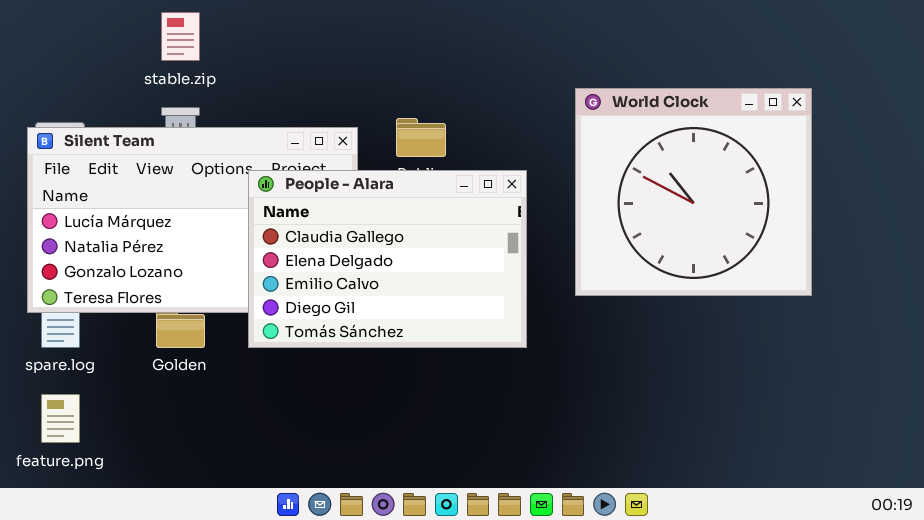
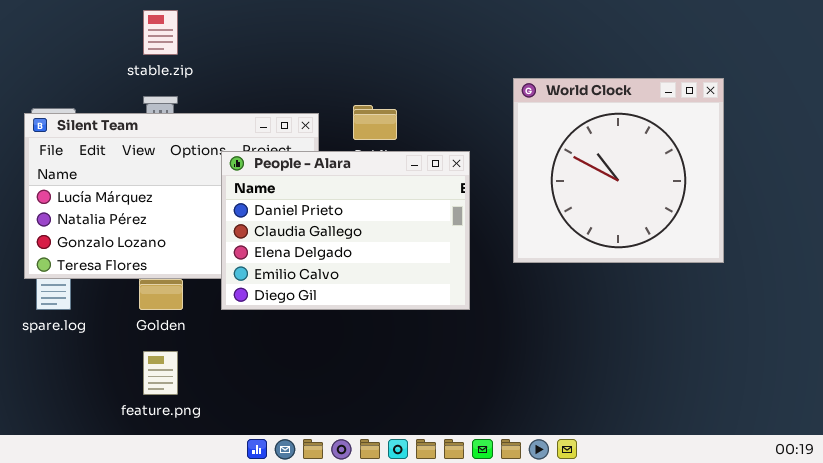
People - Alara: [248,170,527,348] -> [221,151,470,310], scrolled up 1 row
feature.png: [41,394,80,443] -> [143,351,178,395], moved

